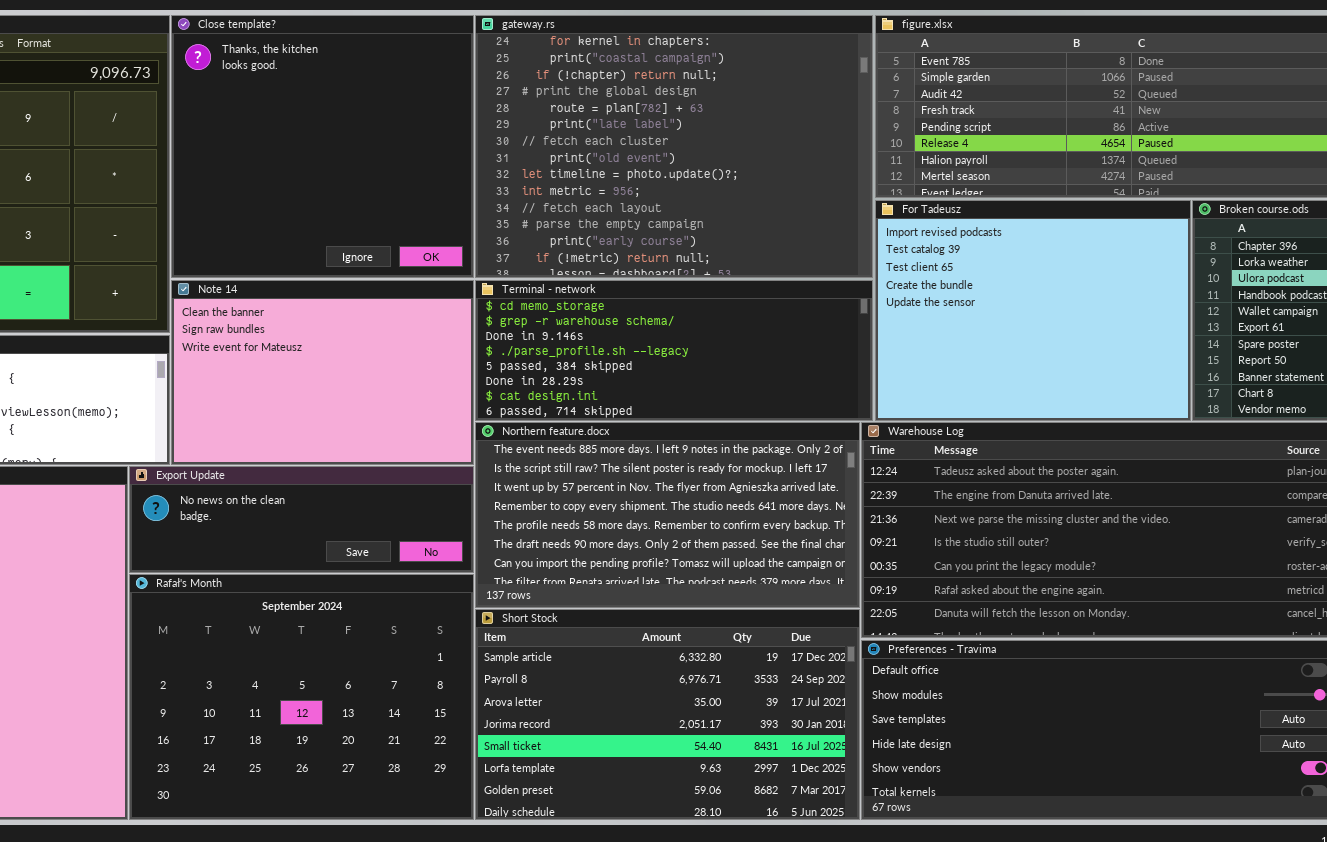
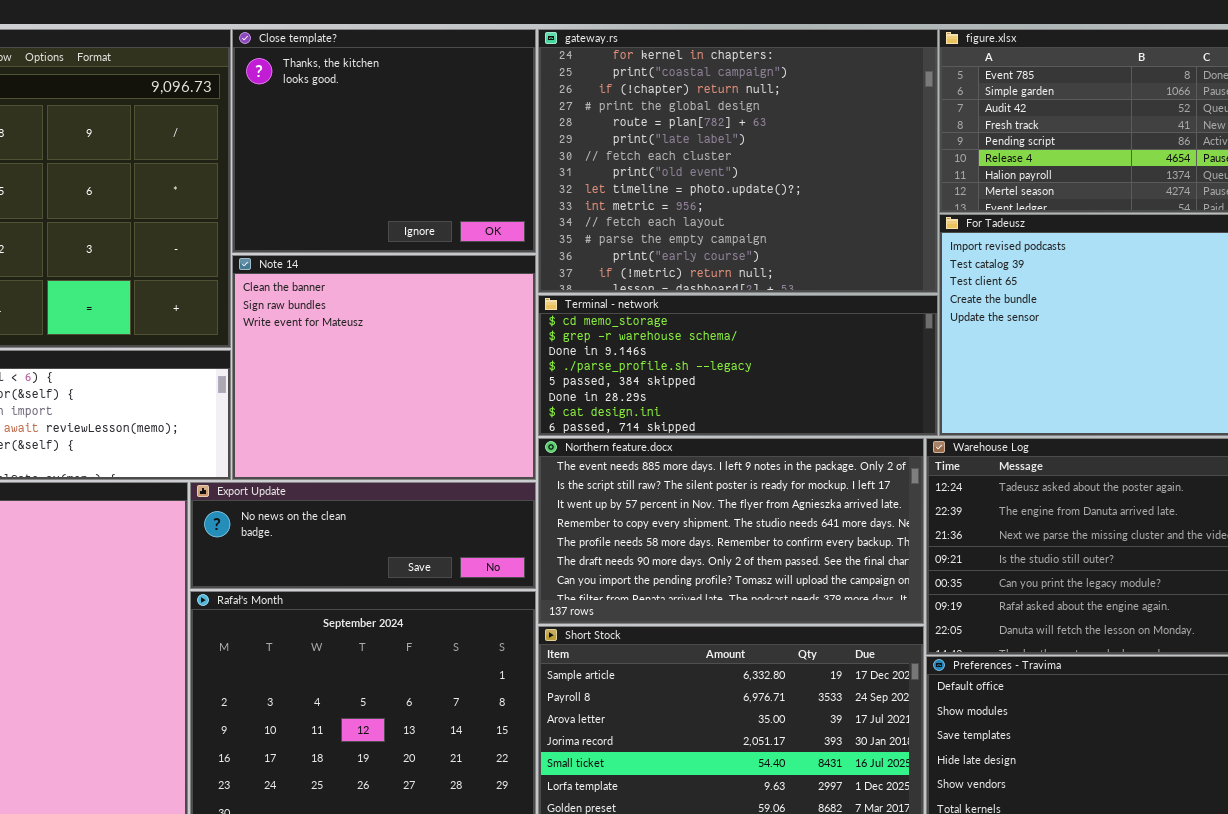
Close template?: [171,15,474,278] -> [232,29,536,253], resized
Note 14: [171,280,474,465] -> [232,255,536,480], resized

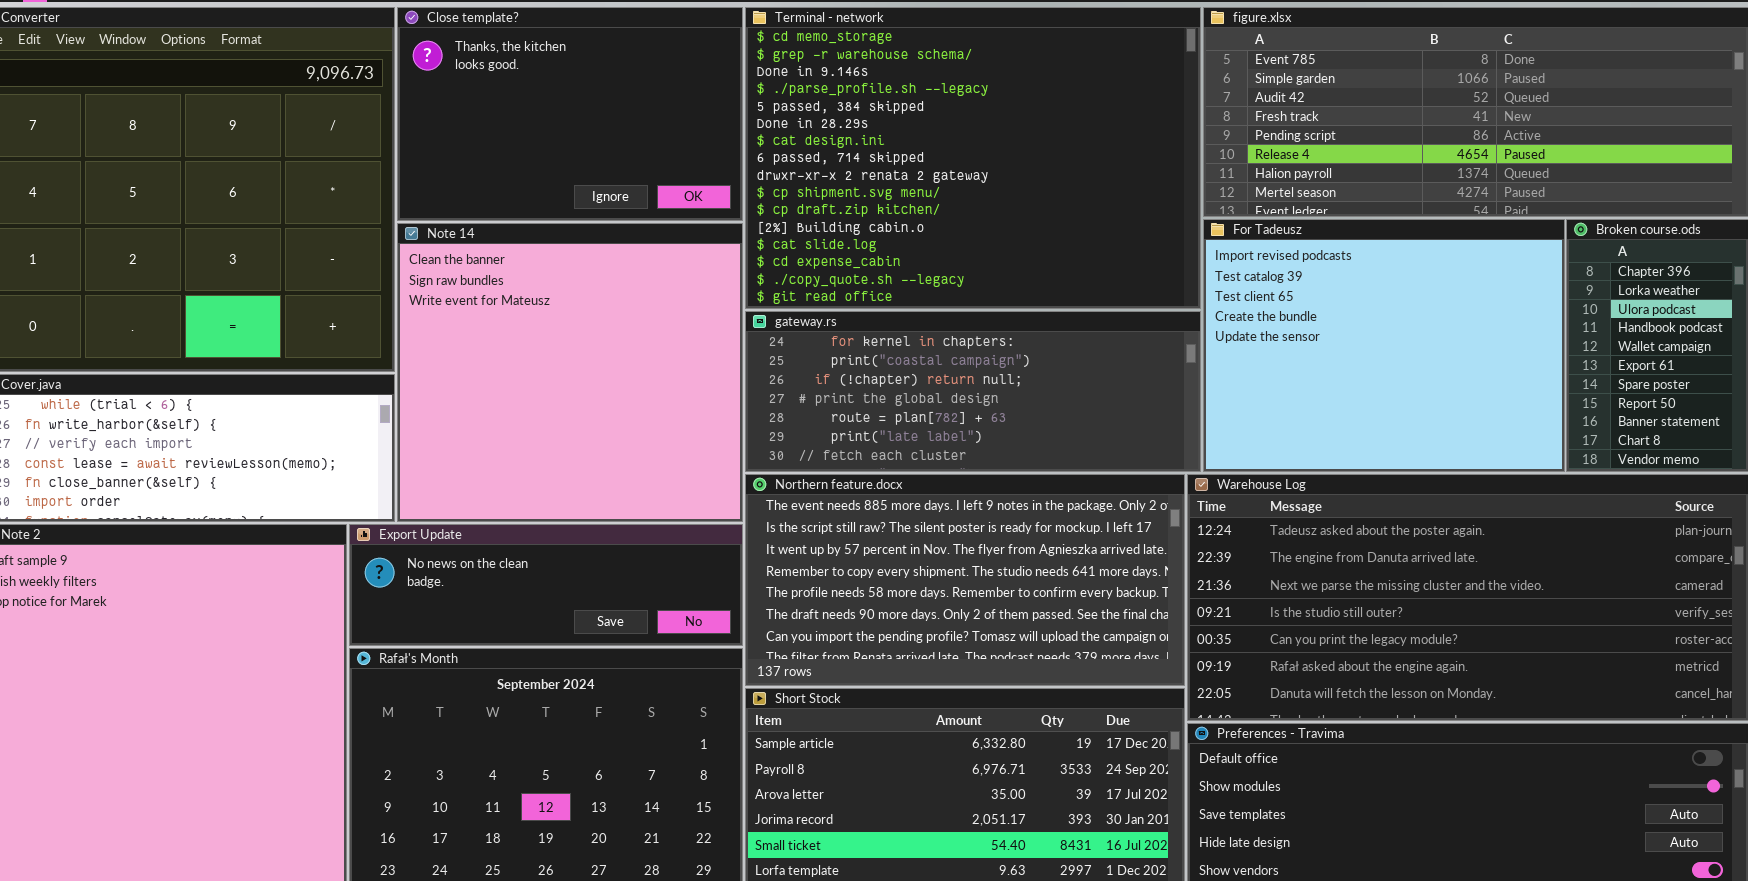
Close template?: [232,29,536,253] -> [397,7,743,221], resized
gateway.rs: [538,29,938,293] -> [745,311,1201,472], moved, resized
Note 14: [232,255,536,480] -> [397,223,743,522], resized
Terminal - network: [538,295,938,436] -> [745,7,1201,309], moved, resized

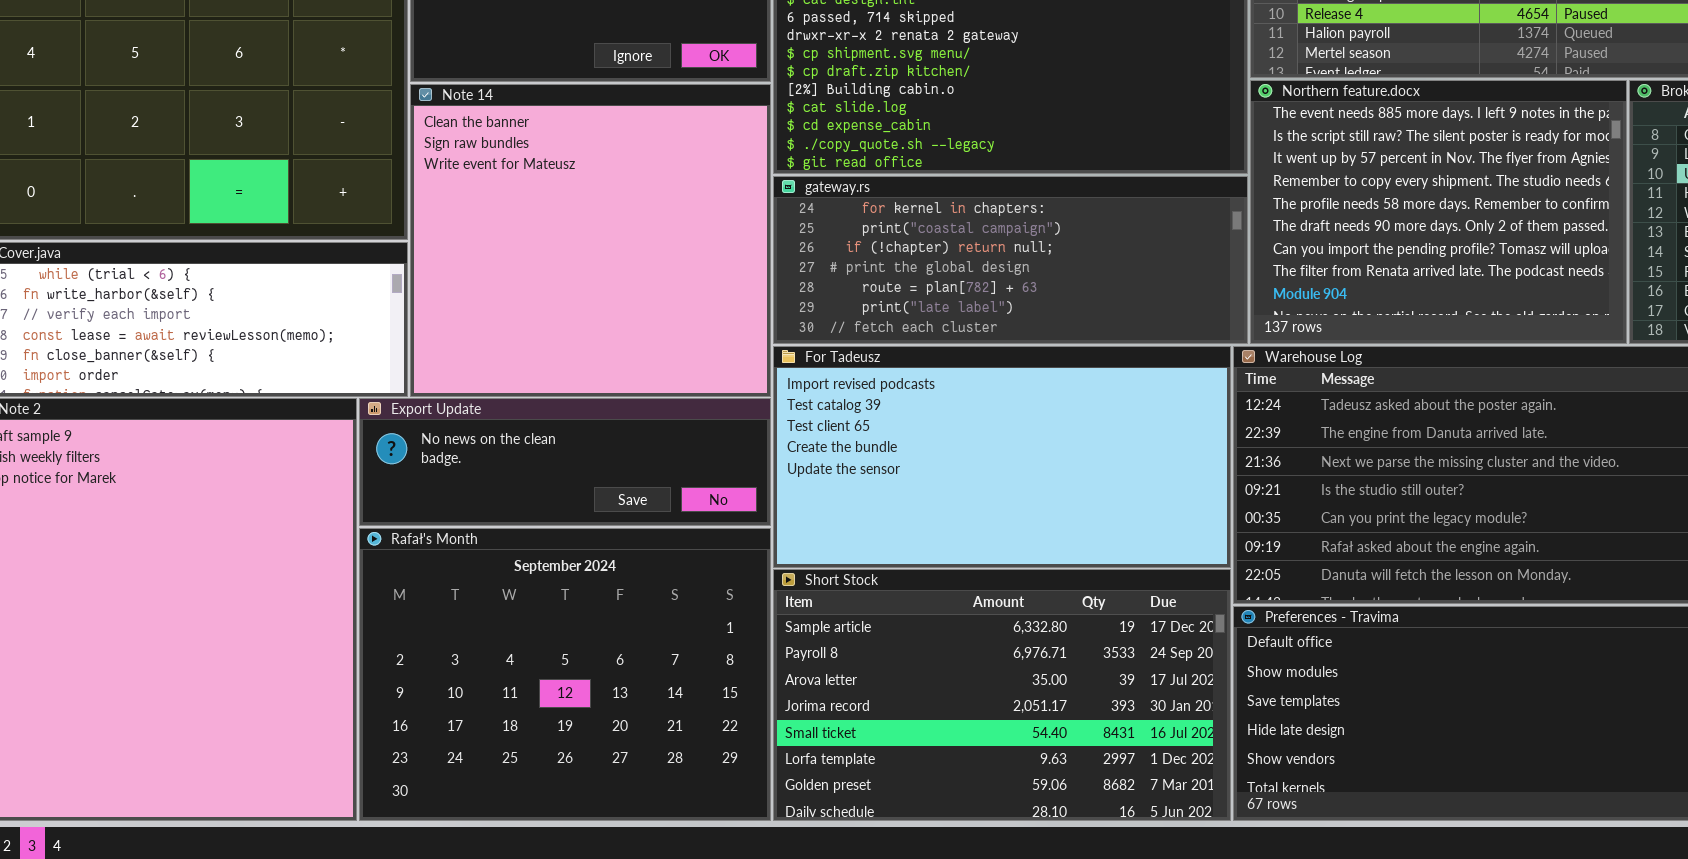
For Tadeusz: [1203,219,1565,472] -> [773,346,1231,568], moved, resized
Northern feature.docx: [745,474,1185,686] -> [1250,80,1627,344], moved, resized

